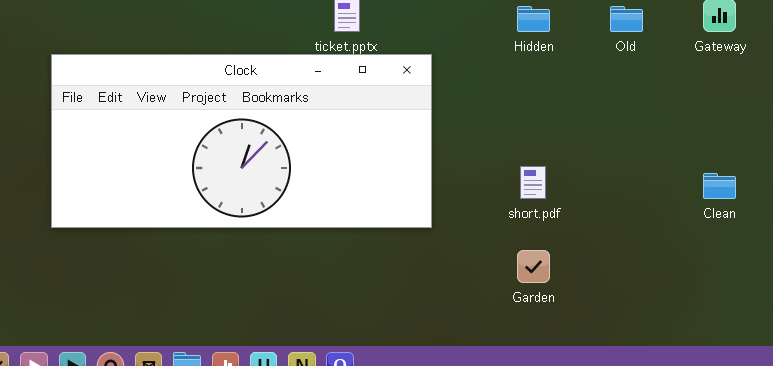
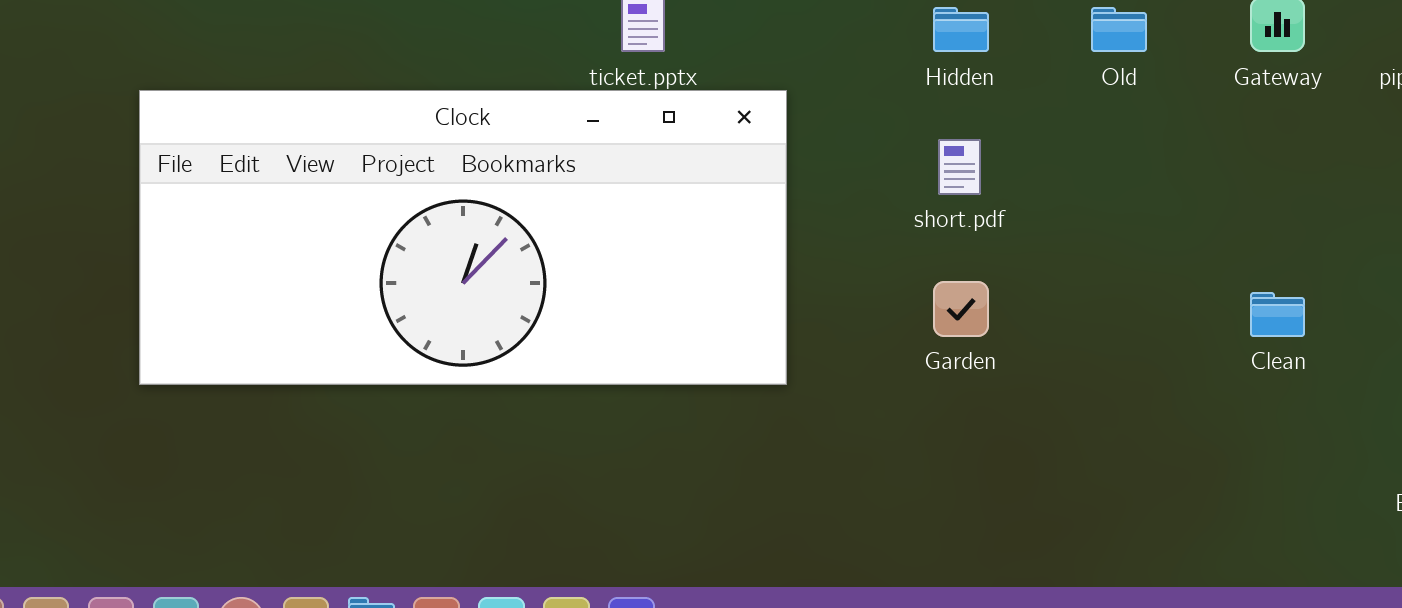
short.pdf: [520,166,546,199] -> [938,139,981,195], moved
Garden: [517,250,550,283] -> [933,281,989,337], moved

